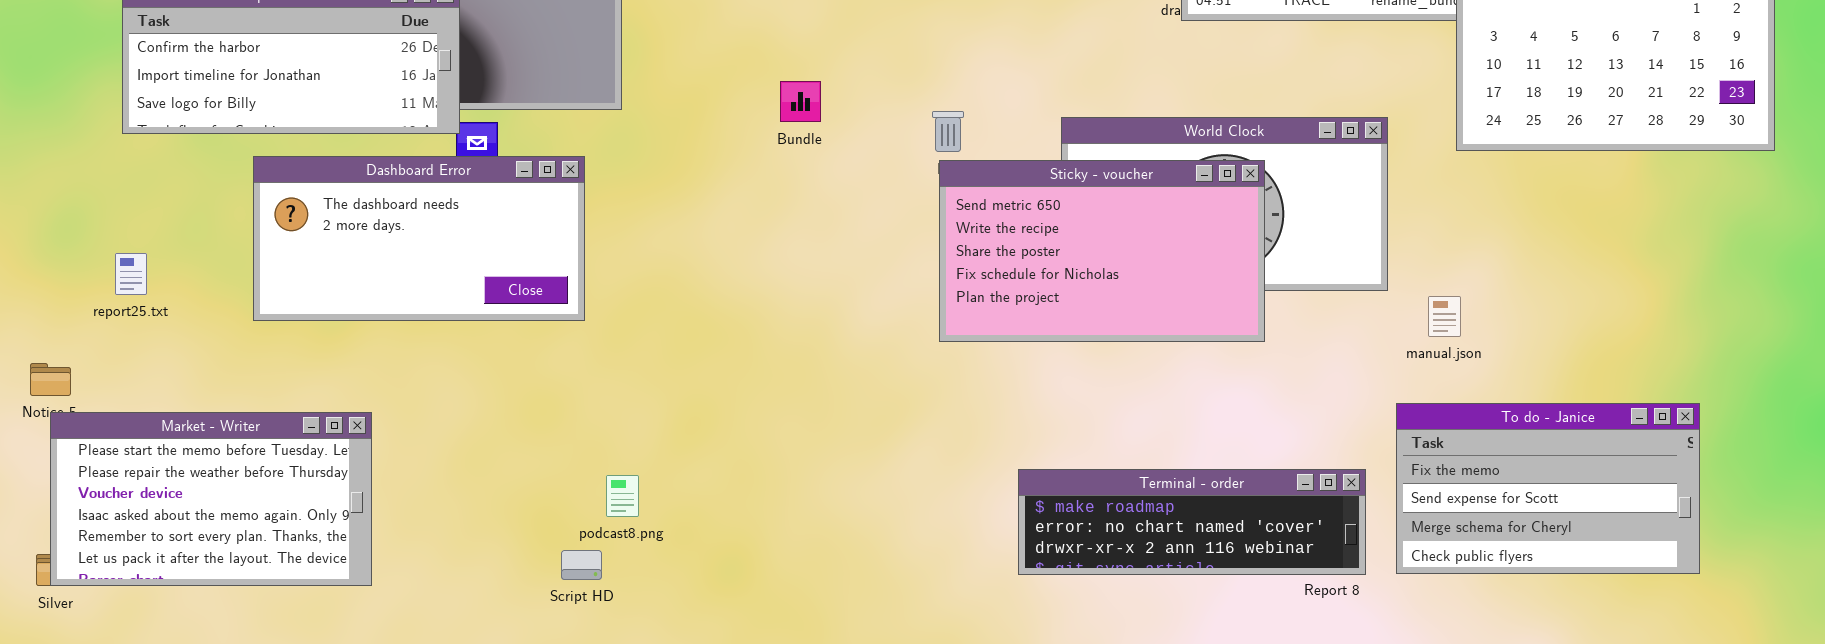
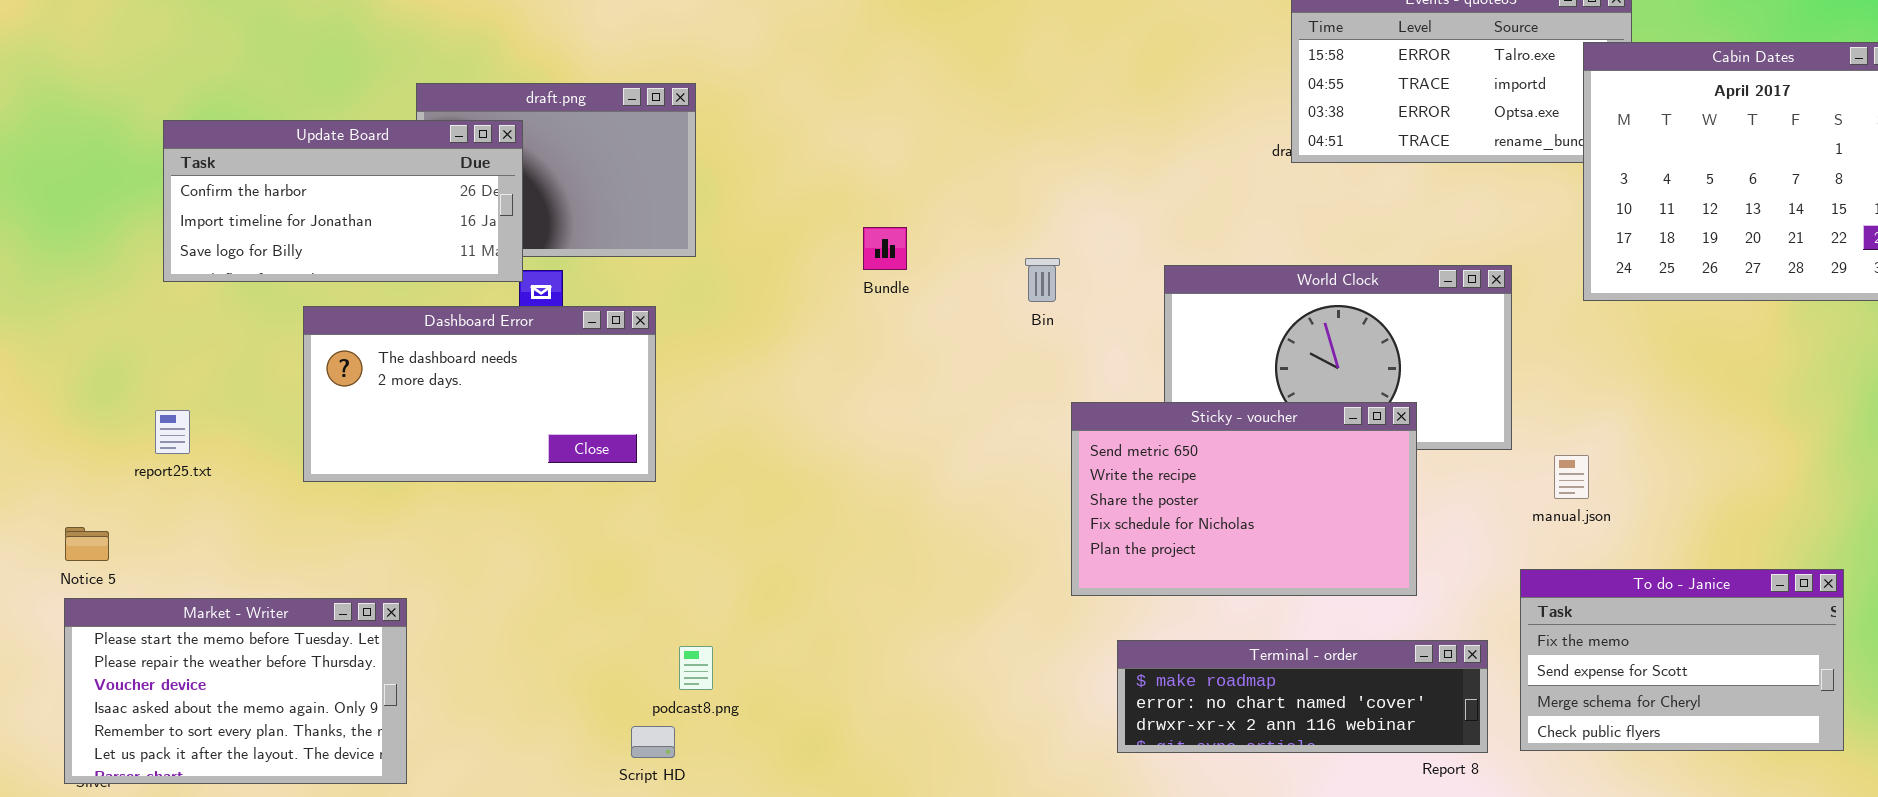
Sticky - voucher: [939,160,1265,342] -> [1071,402,1417,596], moved
Market - Writer: [50,412,372,586] -> [64,598,407,784], moved

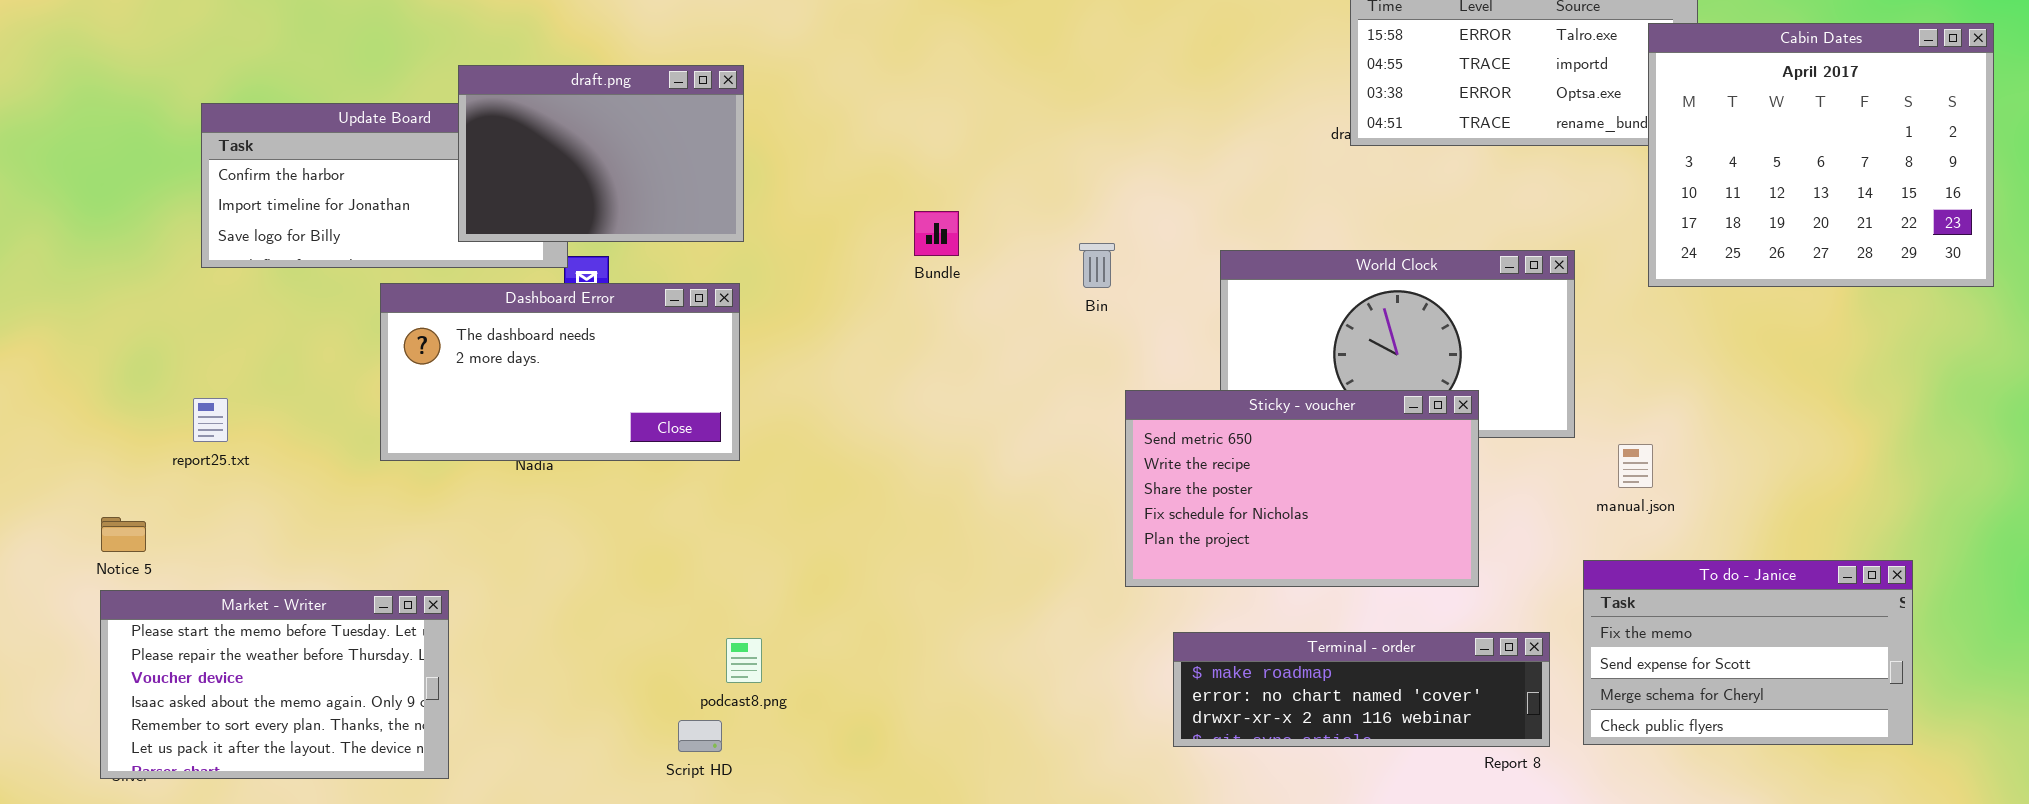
draft.png: [416,83,696,257] -> [458,65,744,242], raised
Dashboard Error: [303,306,656,482] -> [380,283,740,461], moved

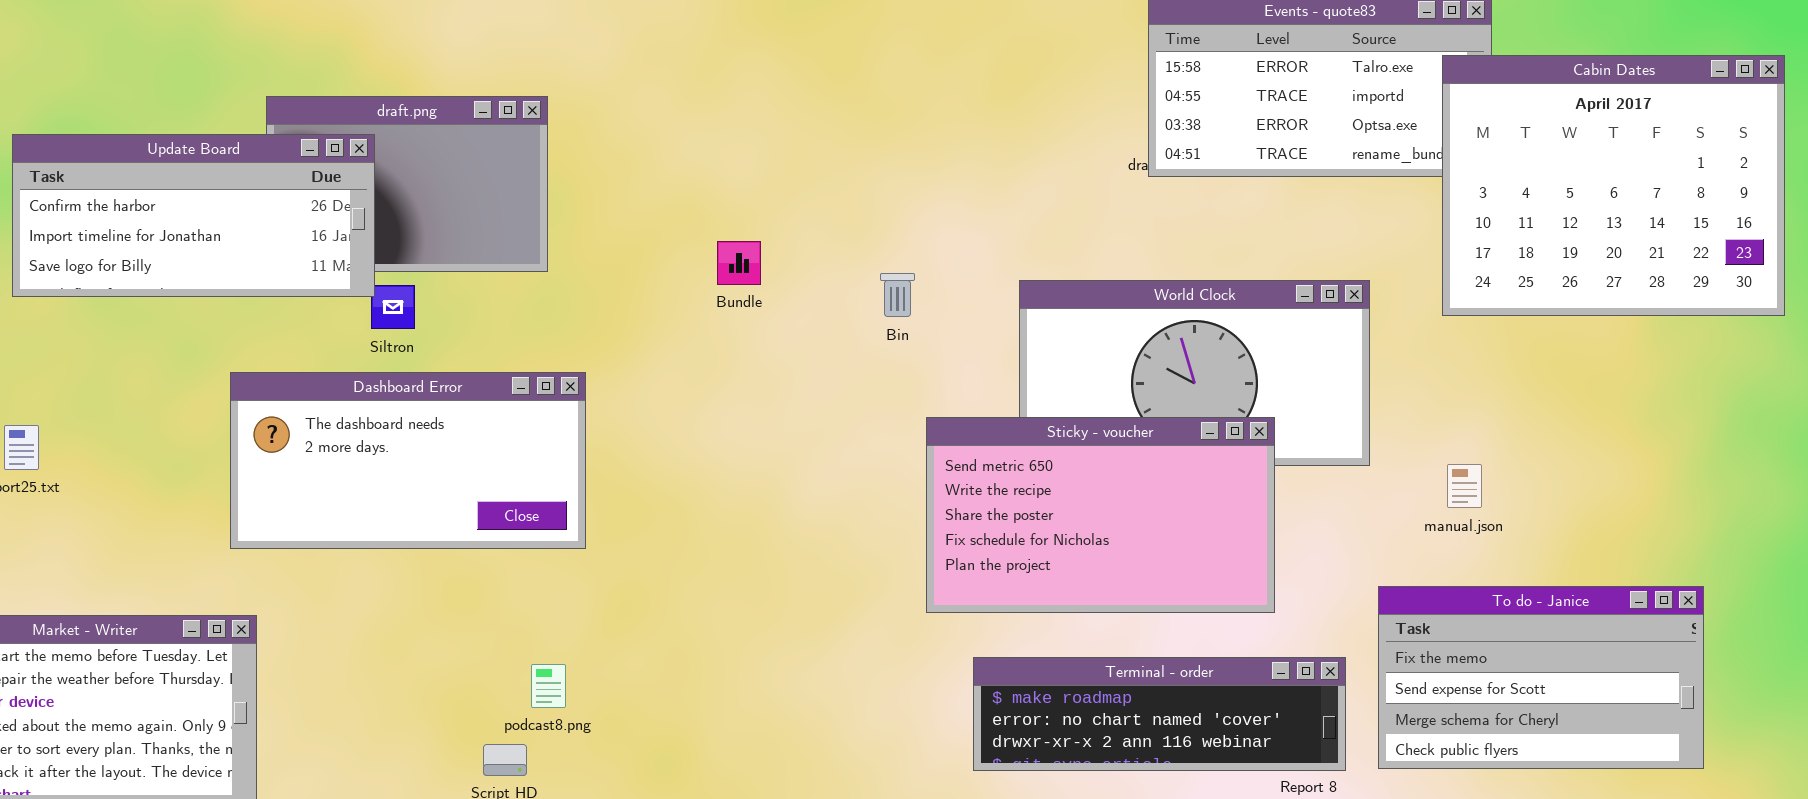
Update Board: [201,103,568,268] -> [12,134,375,297], raised
Dashboard Error: [380,283,740,461] -> [230,372,586,549], moved
manual.json: [1618,444,1653,488] -> [1447,464,1482,508], moved

